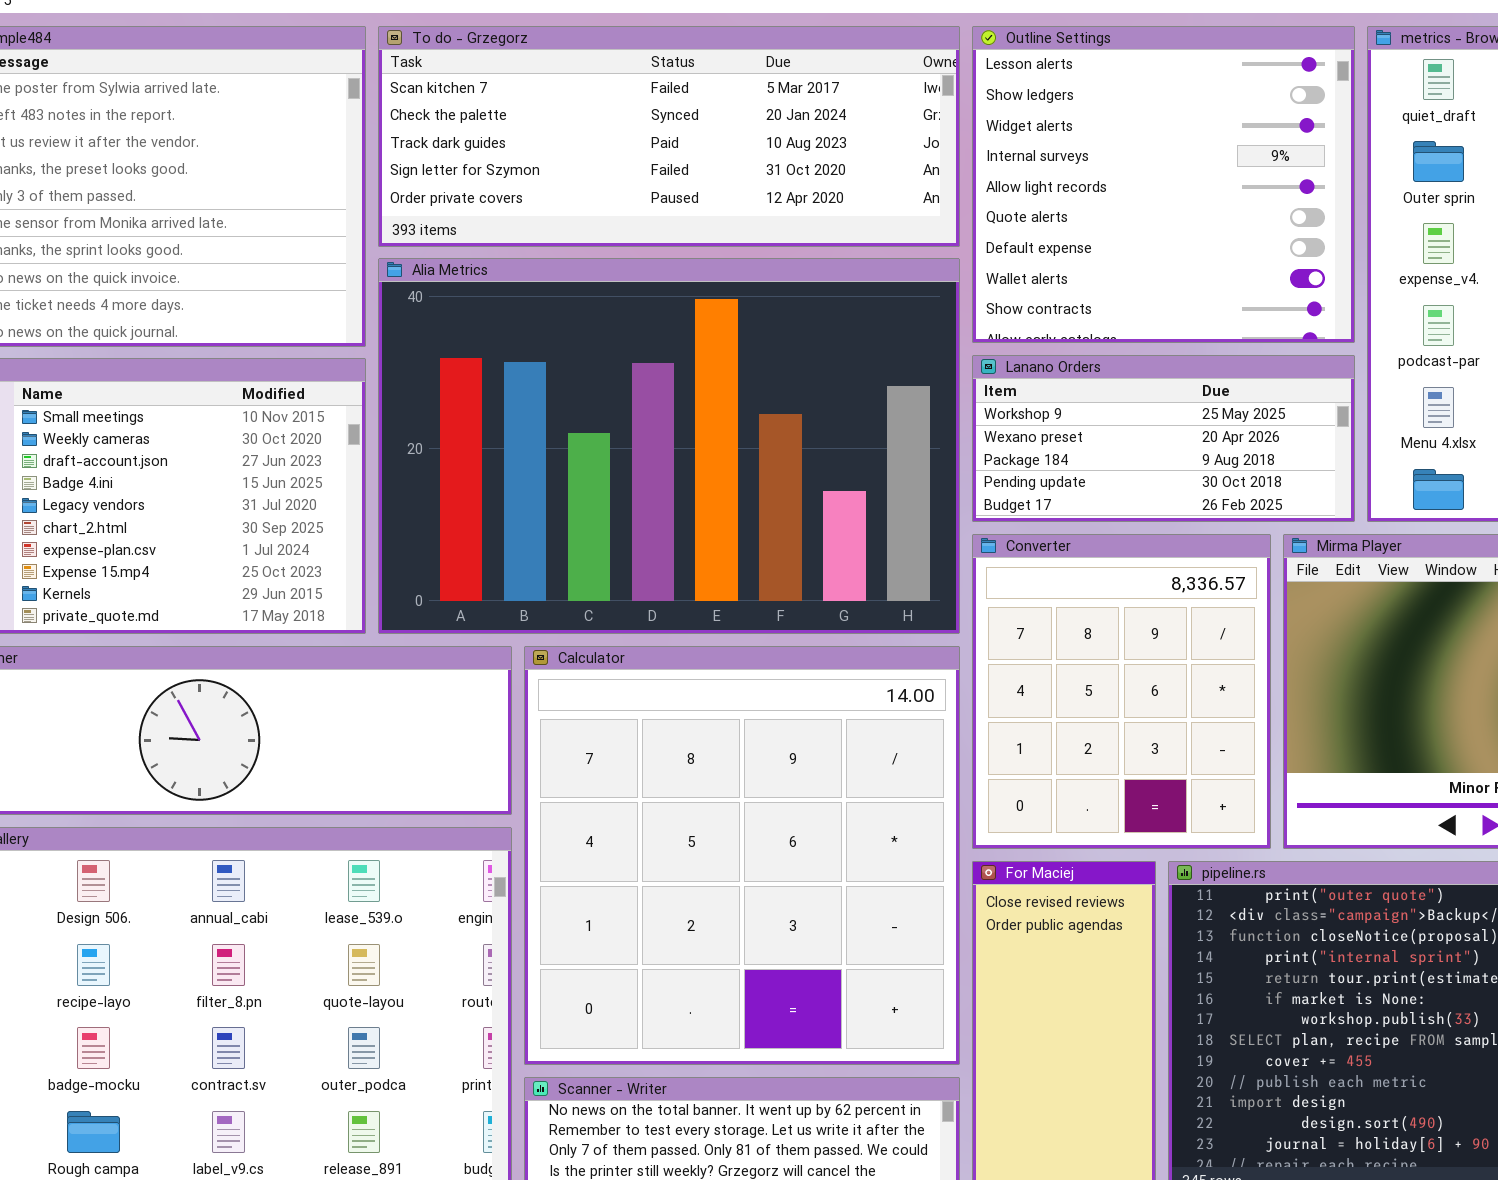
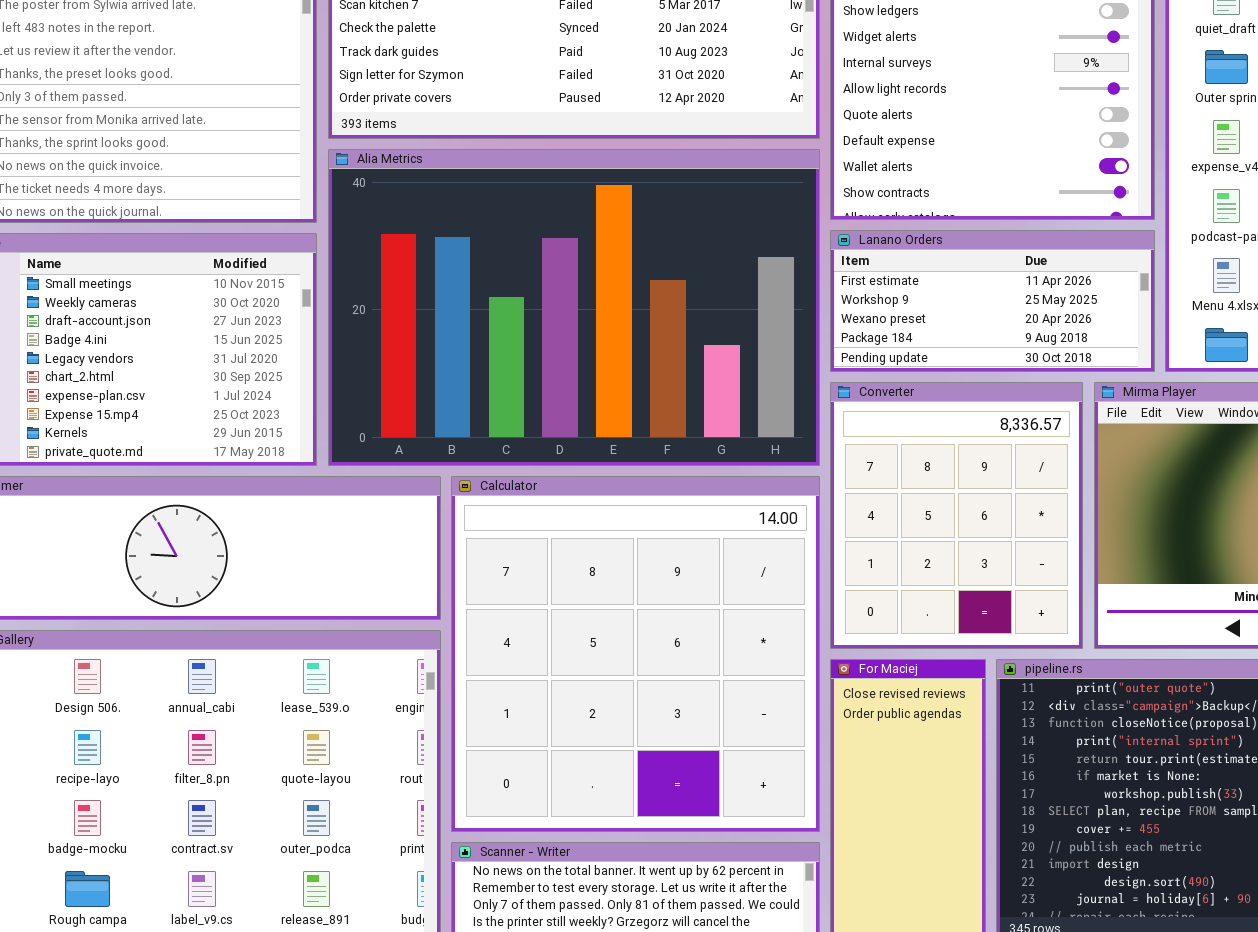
Lanano Orders: [972,355,1355,522] -> [830,230,1155,372], scrolled up 1 row

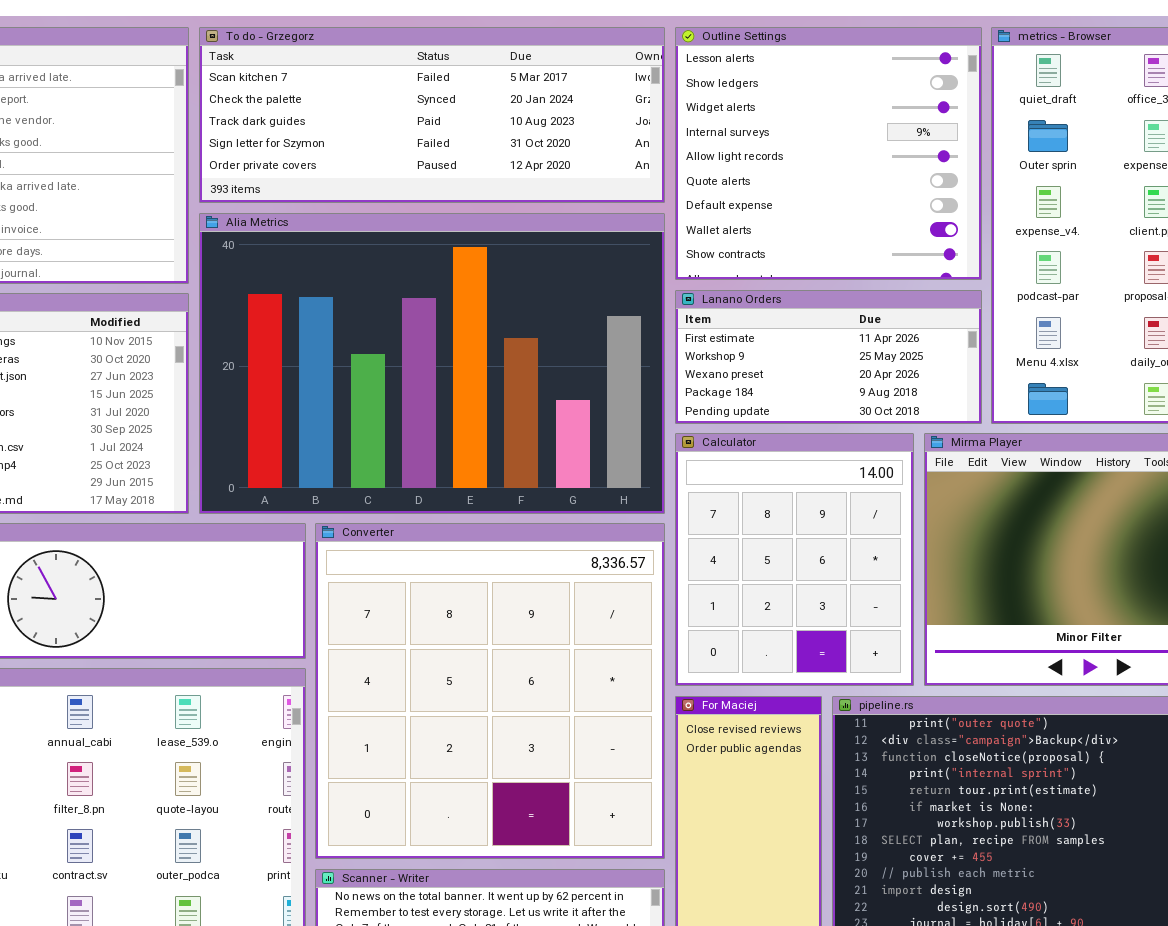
Converter: [830,382,1083,649] -> [315,523,665,859], moved, resized
Calculator: [451,476,820,832] -> [675,433,914,686], moved, resized

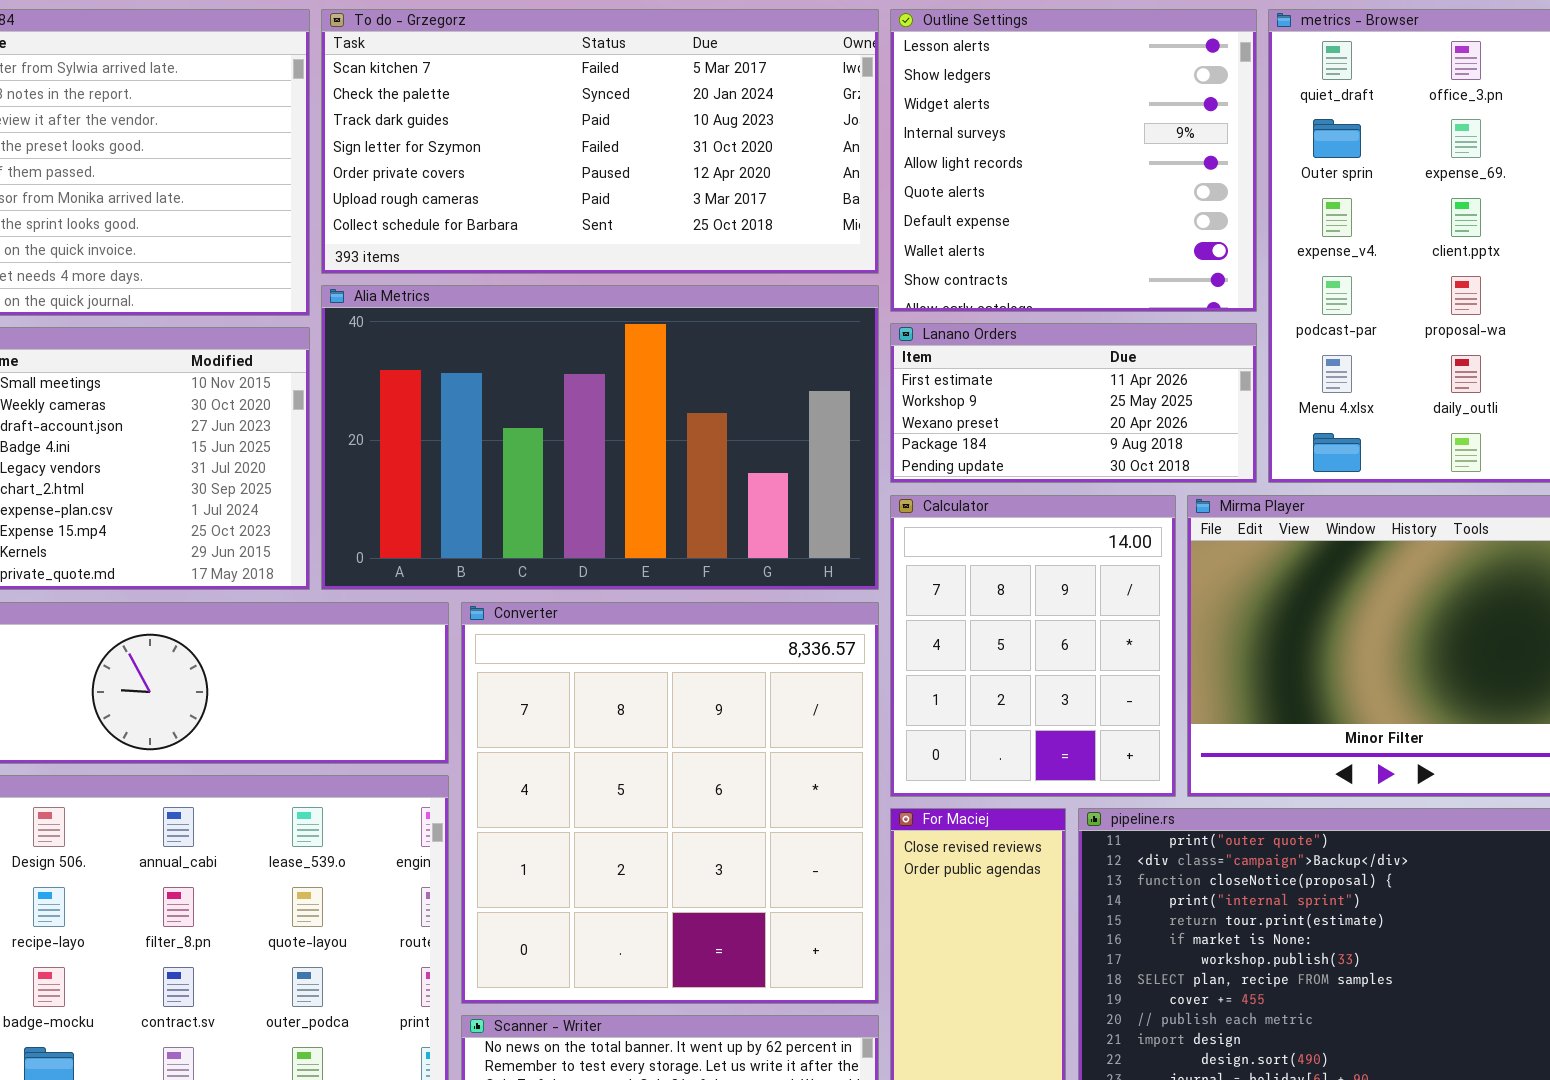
To do - Grzegorz: [199,27,665,203] -> [321,9,879,274], resized
Alia Metrics: [199,213,665,514] -> [321,285,879,590], resized

